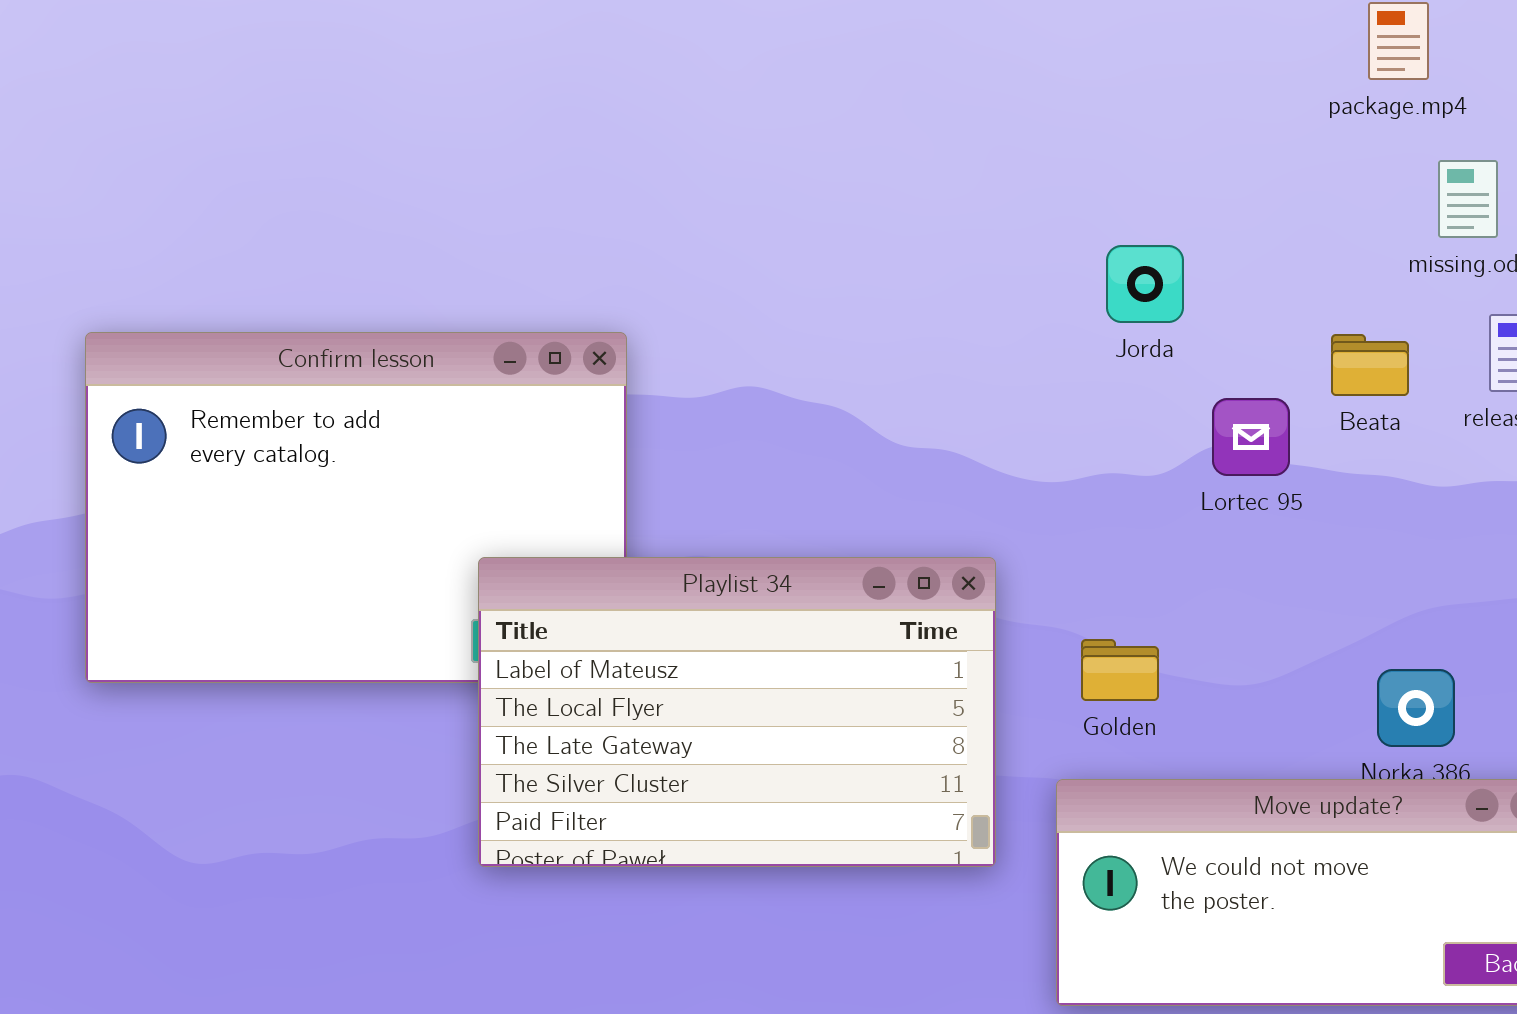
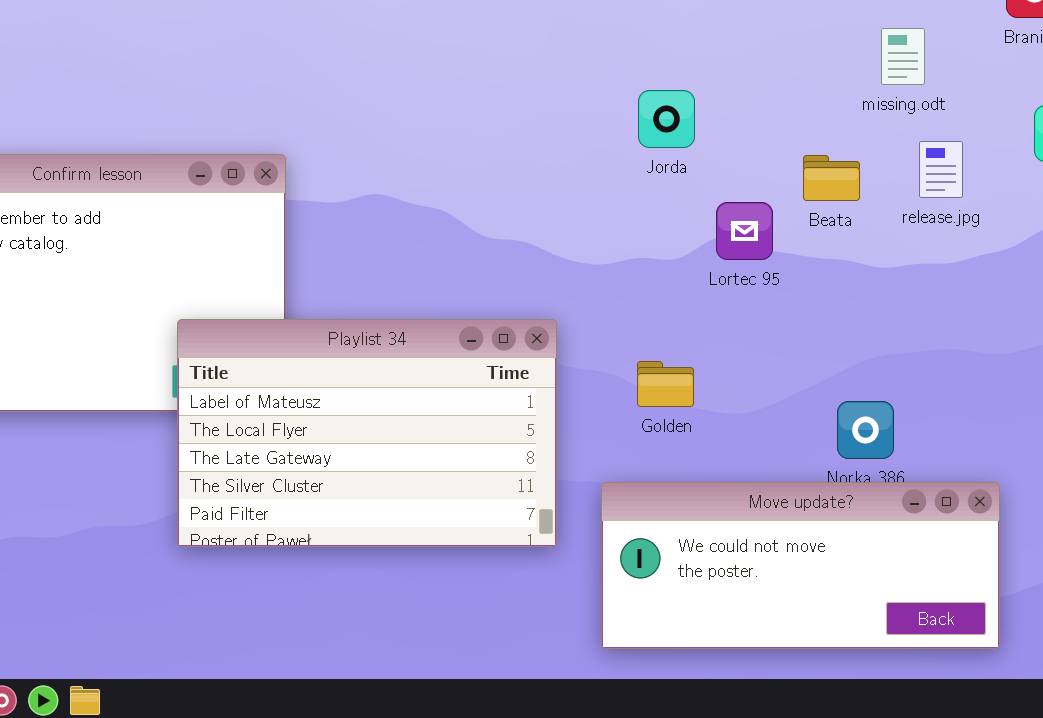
Golden: [1081,639,1159,701] -> [637,361,694,407], moved

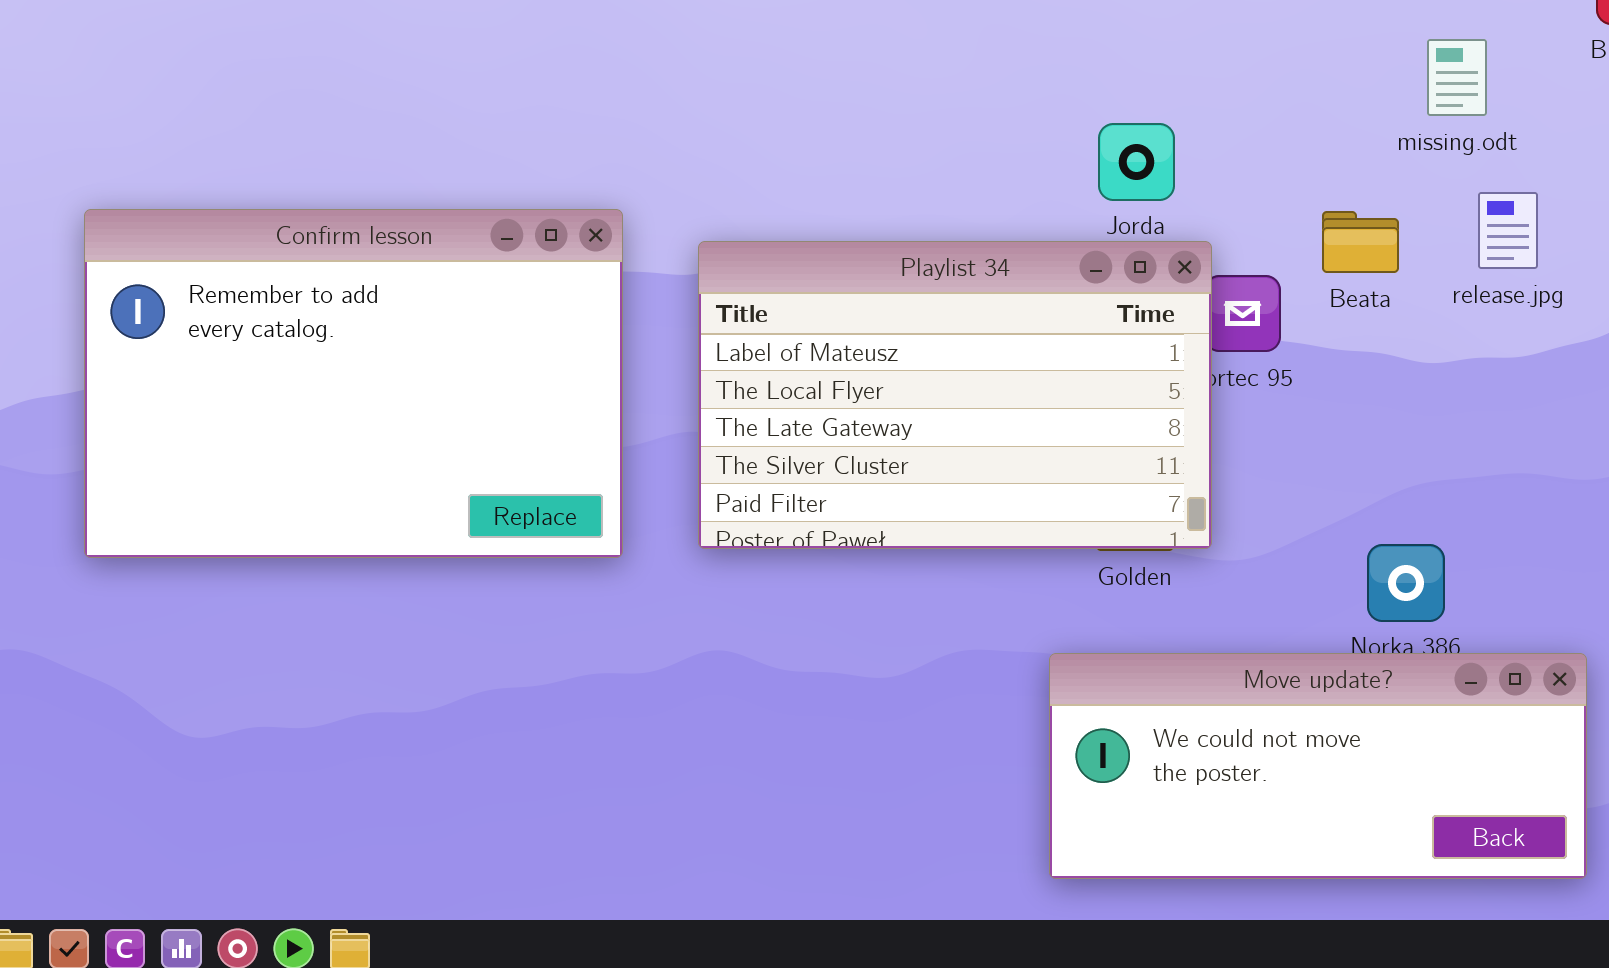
Playlist 34: [177,319,557,547] -> [698,241,1212,549], moved

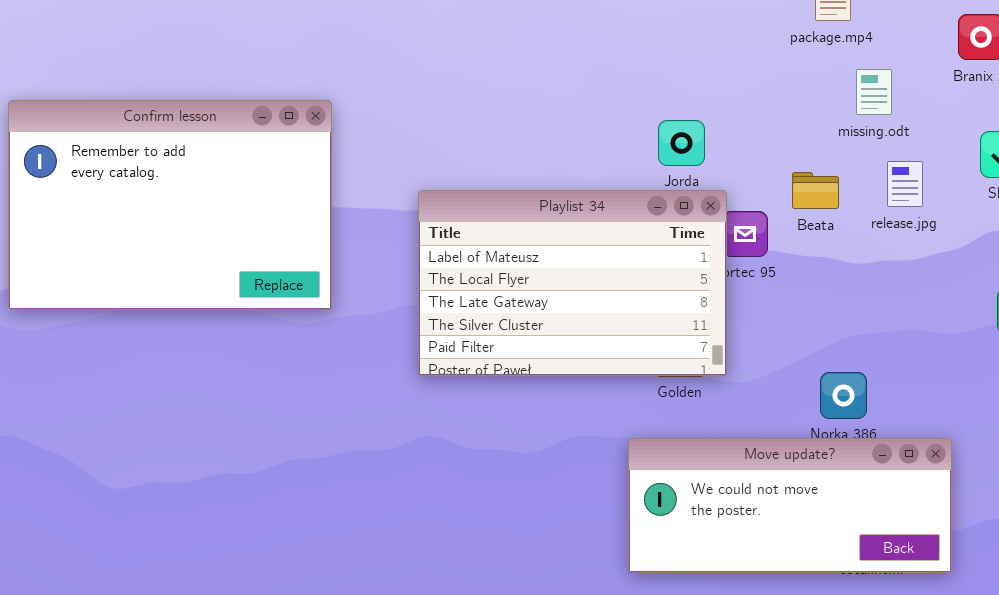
Confirm lesson: [84,209,623,558] -> [8,100,332,310], moved

